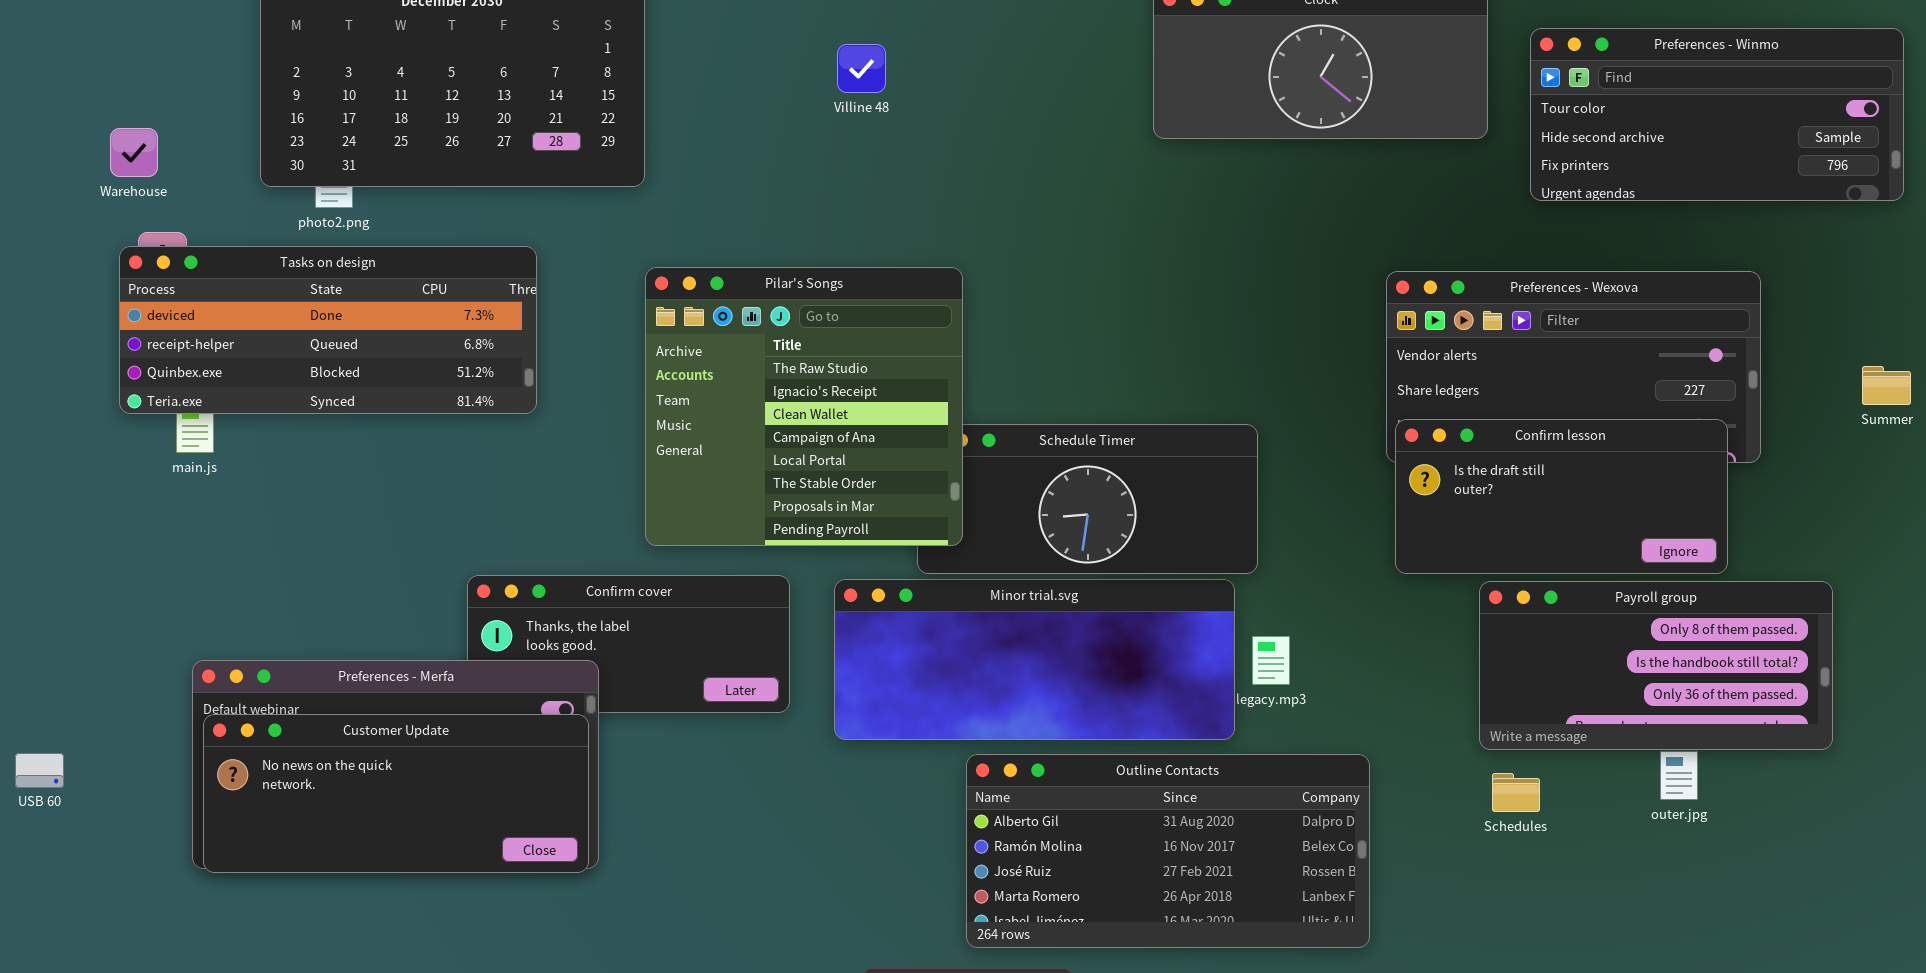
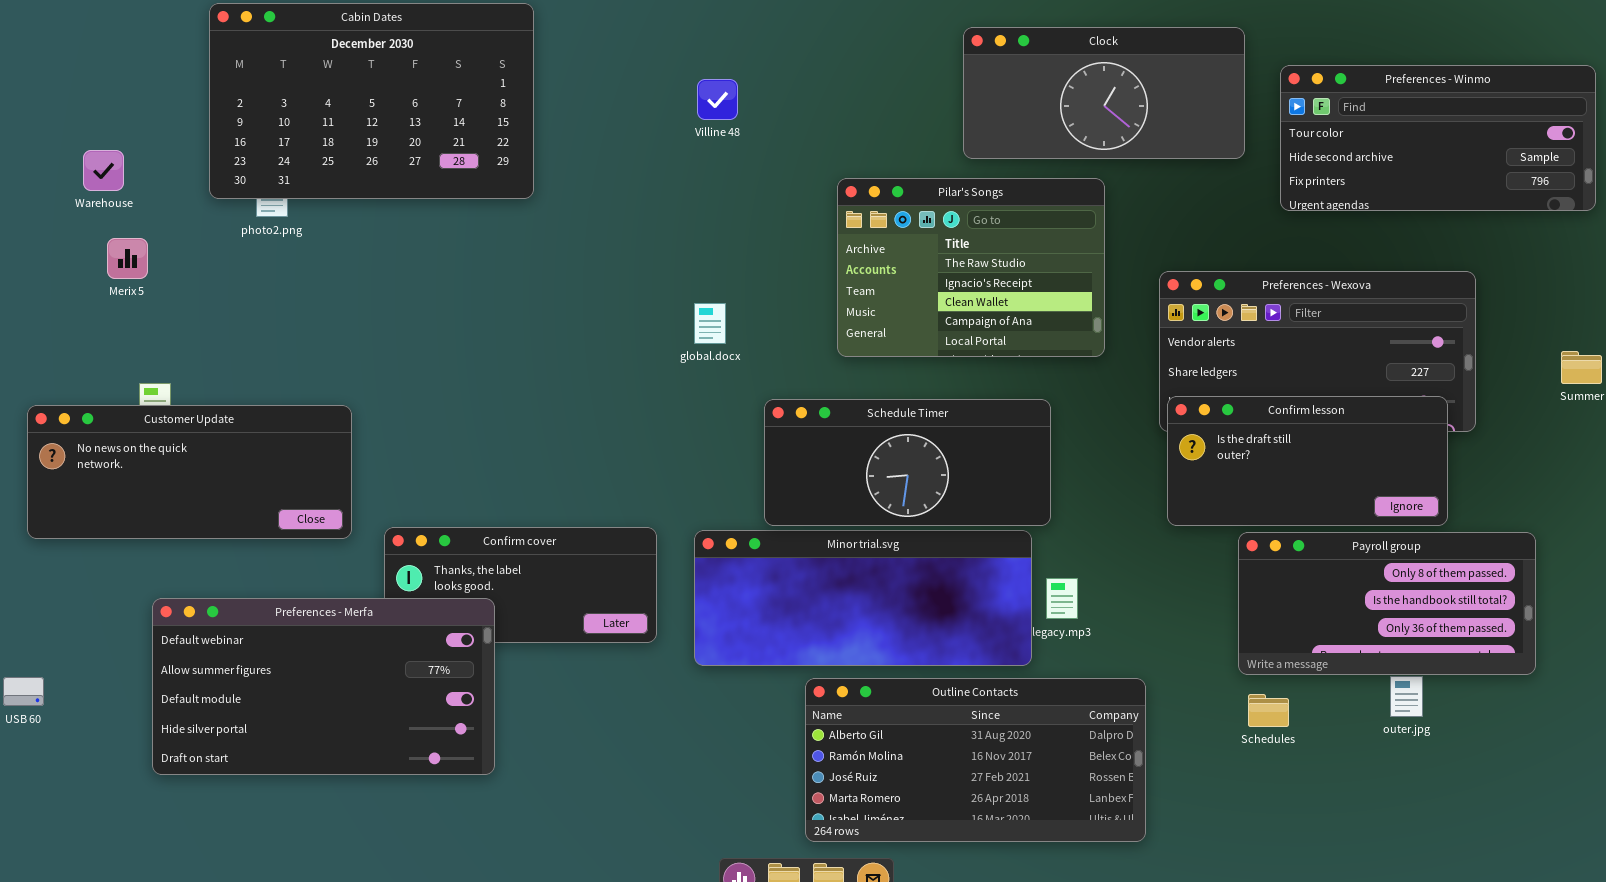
Tasks on design: [119,246,537,414] -> none, closed
Pilar's Songs: [645,267,963,546] -> [837,178,1105,357], moved, resized
Customer Update: [203,714,589,873] -> [27,405,352,539], moved

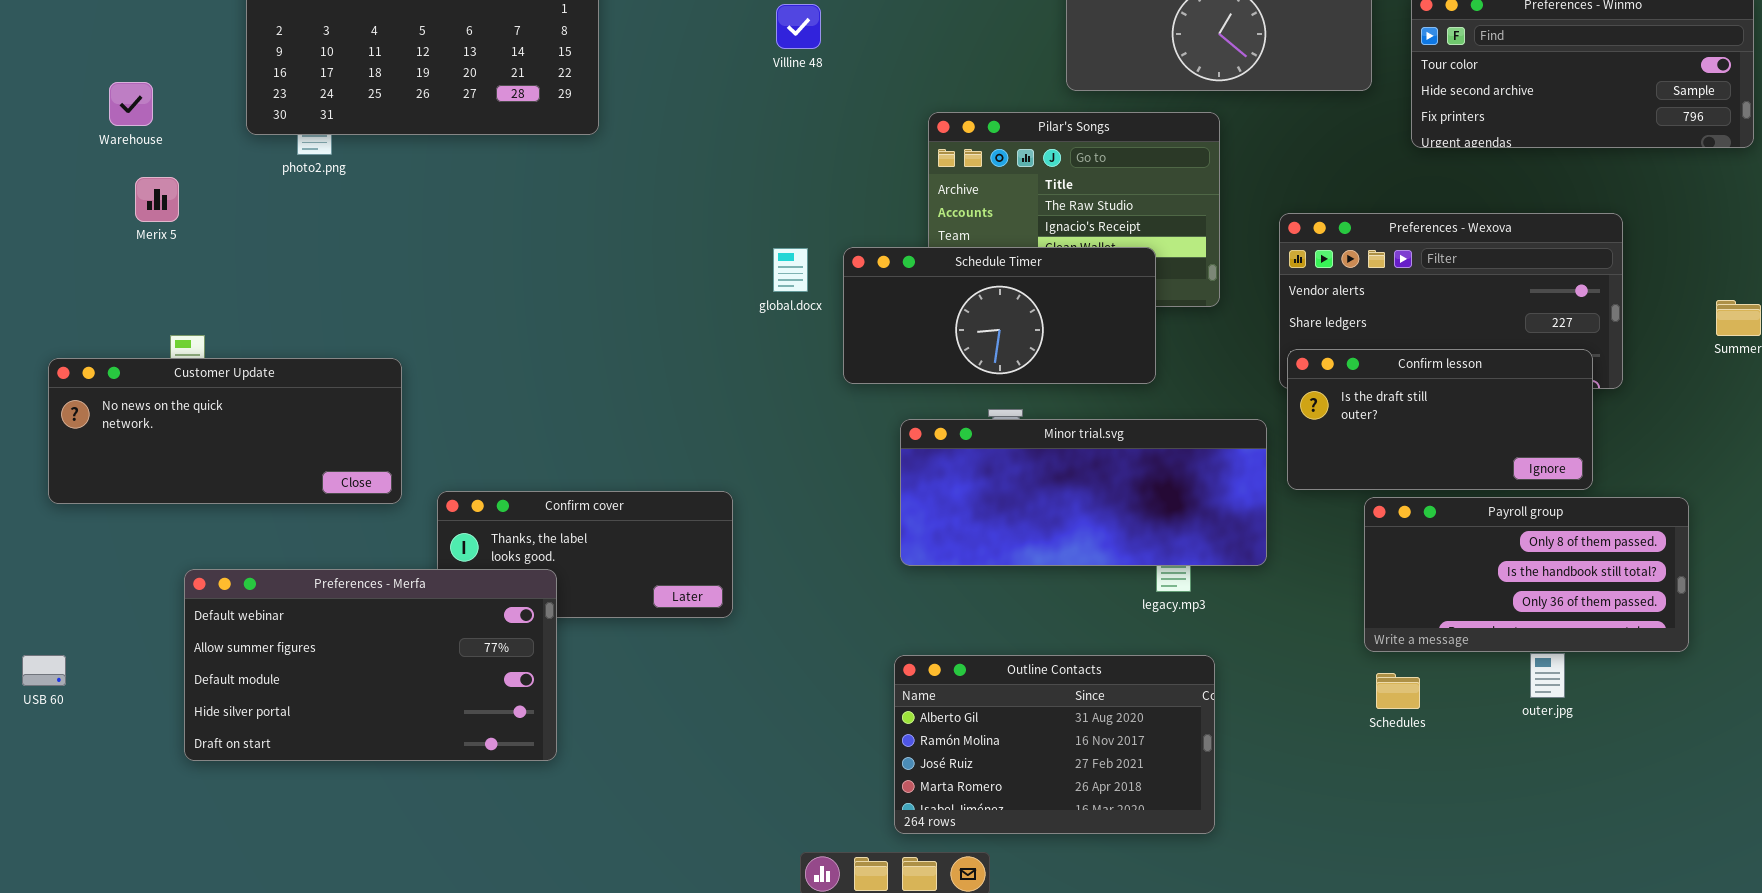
Schedule Timer: [764,399,1051,526] -> [843,247,1156,384], moved
Minor trial.svg: [694,530,1032,666] -> [900,419,1267,566], moved
Outline Contacts: [805,678,1146,842] -> [894,655,1215,834], resized

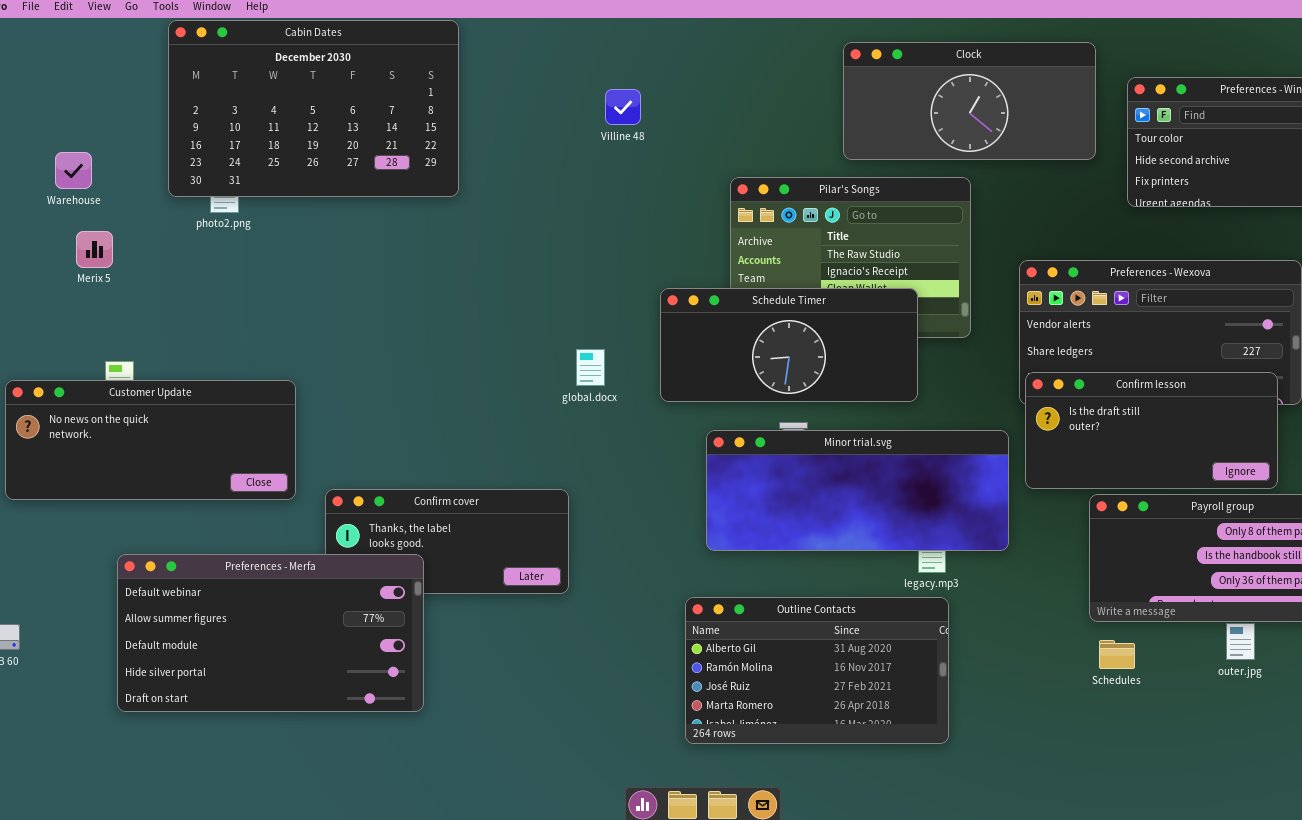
global.docx: [773,248,808,292] -> [576,349,605,386], moved
Outline Contacts: [894,655,1215,834] -> [685,597,949,744], moved

